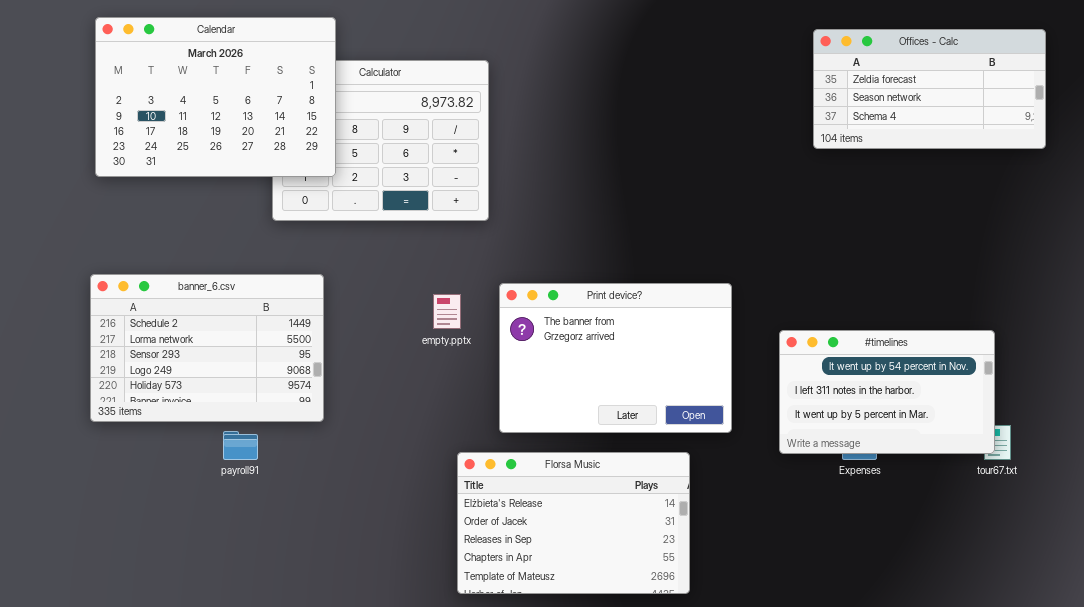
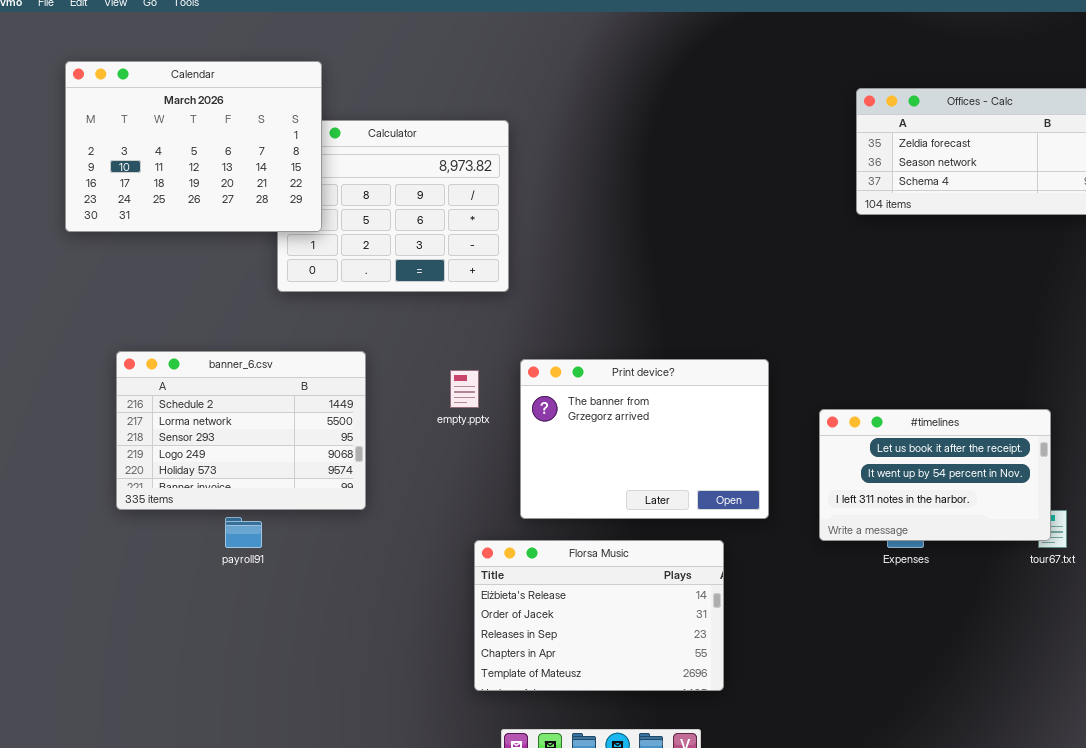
Calendar: [95,17,336,177] -> [65,61,322,232], moved
banner_6.csv: [90,274,324,422] -> [116,351,366,510], moved
#timelines: [779,330,995,454] -> [819,409,1051,541], scrolled up 1 row

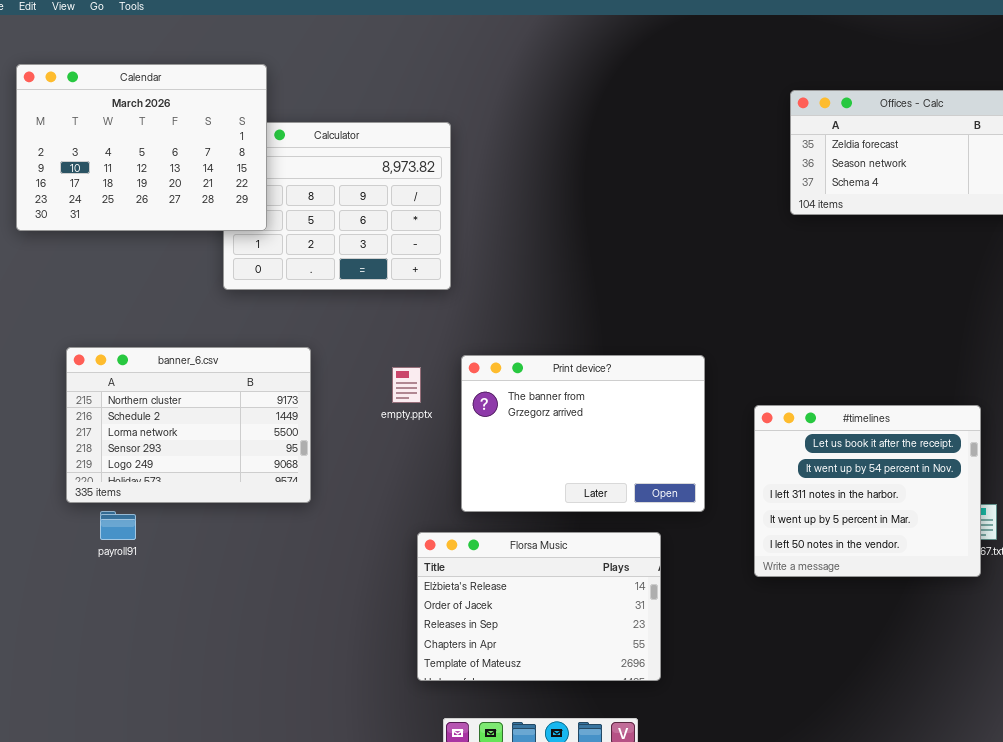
banner_6.csv: [116,351,366,510] -> [66,347,311,503], scrolled up 1 row
#timelines: [819,409,1051,541] -> [754,405,981,577], resized
payroll91: [225,517,262,548] -> [100,511,136,540], moved

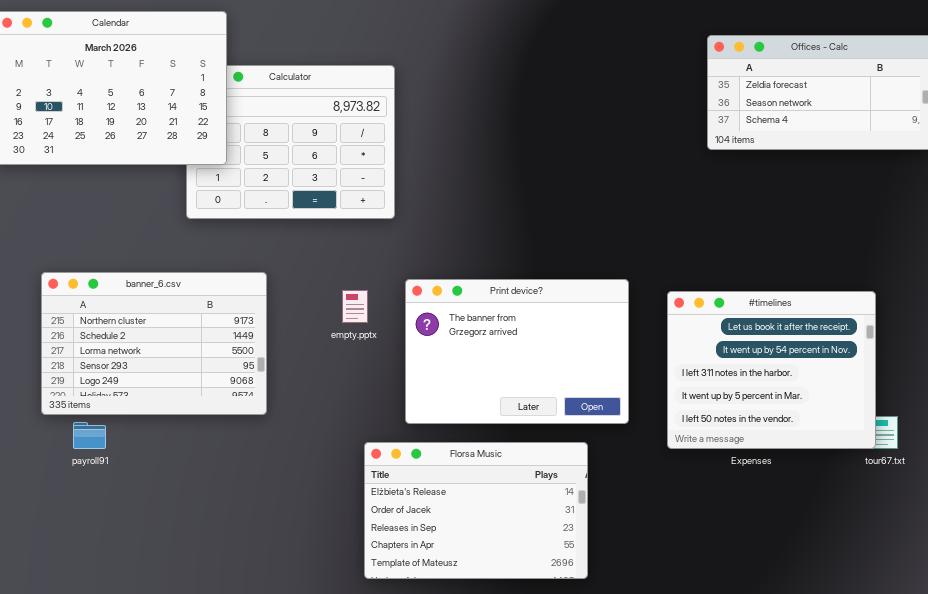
#timelines: [754,405,981,577] -> [667,291,876,449], moved

